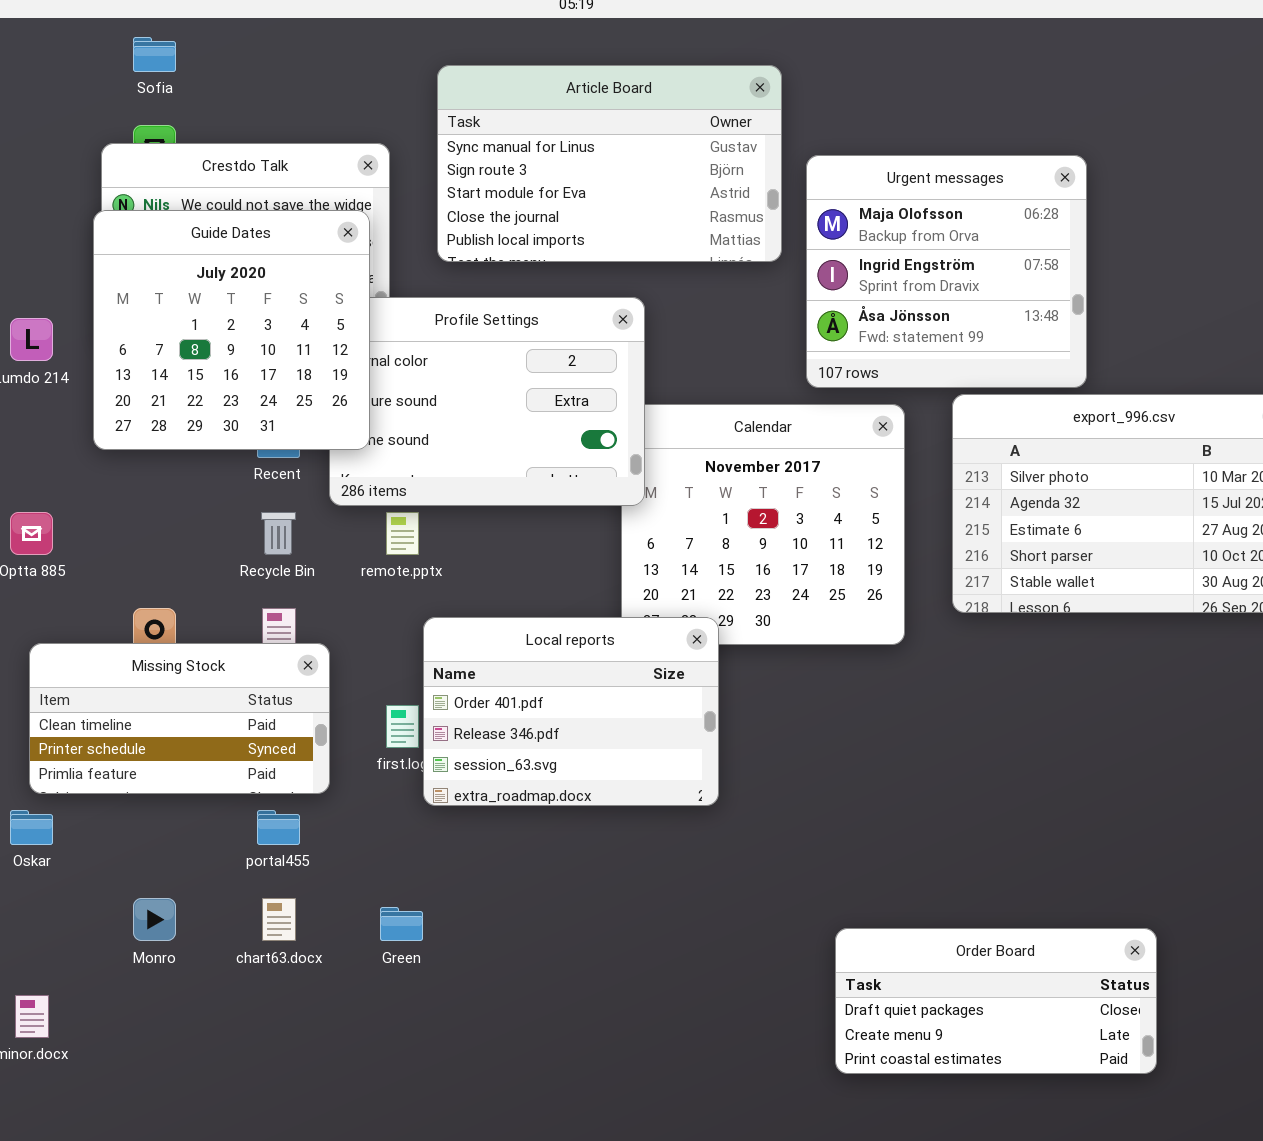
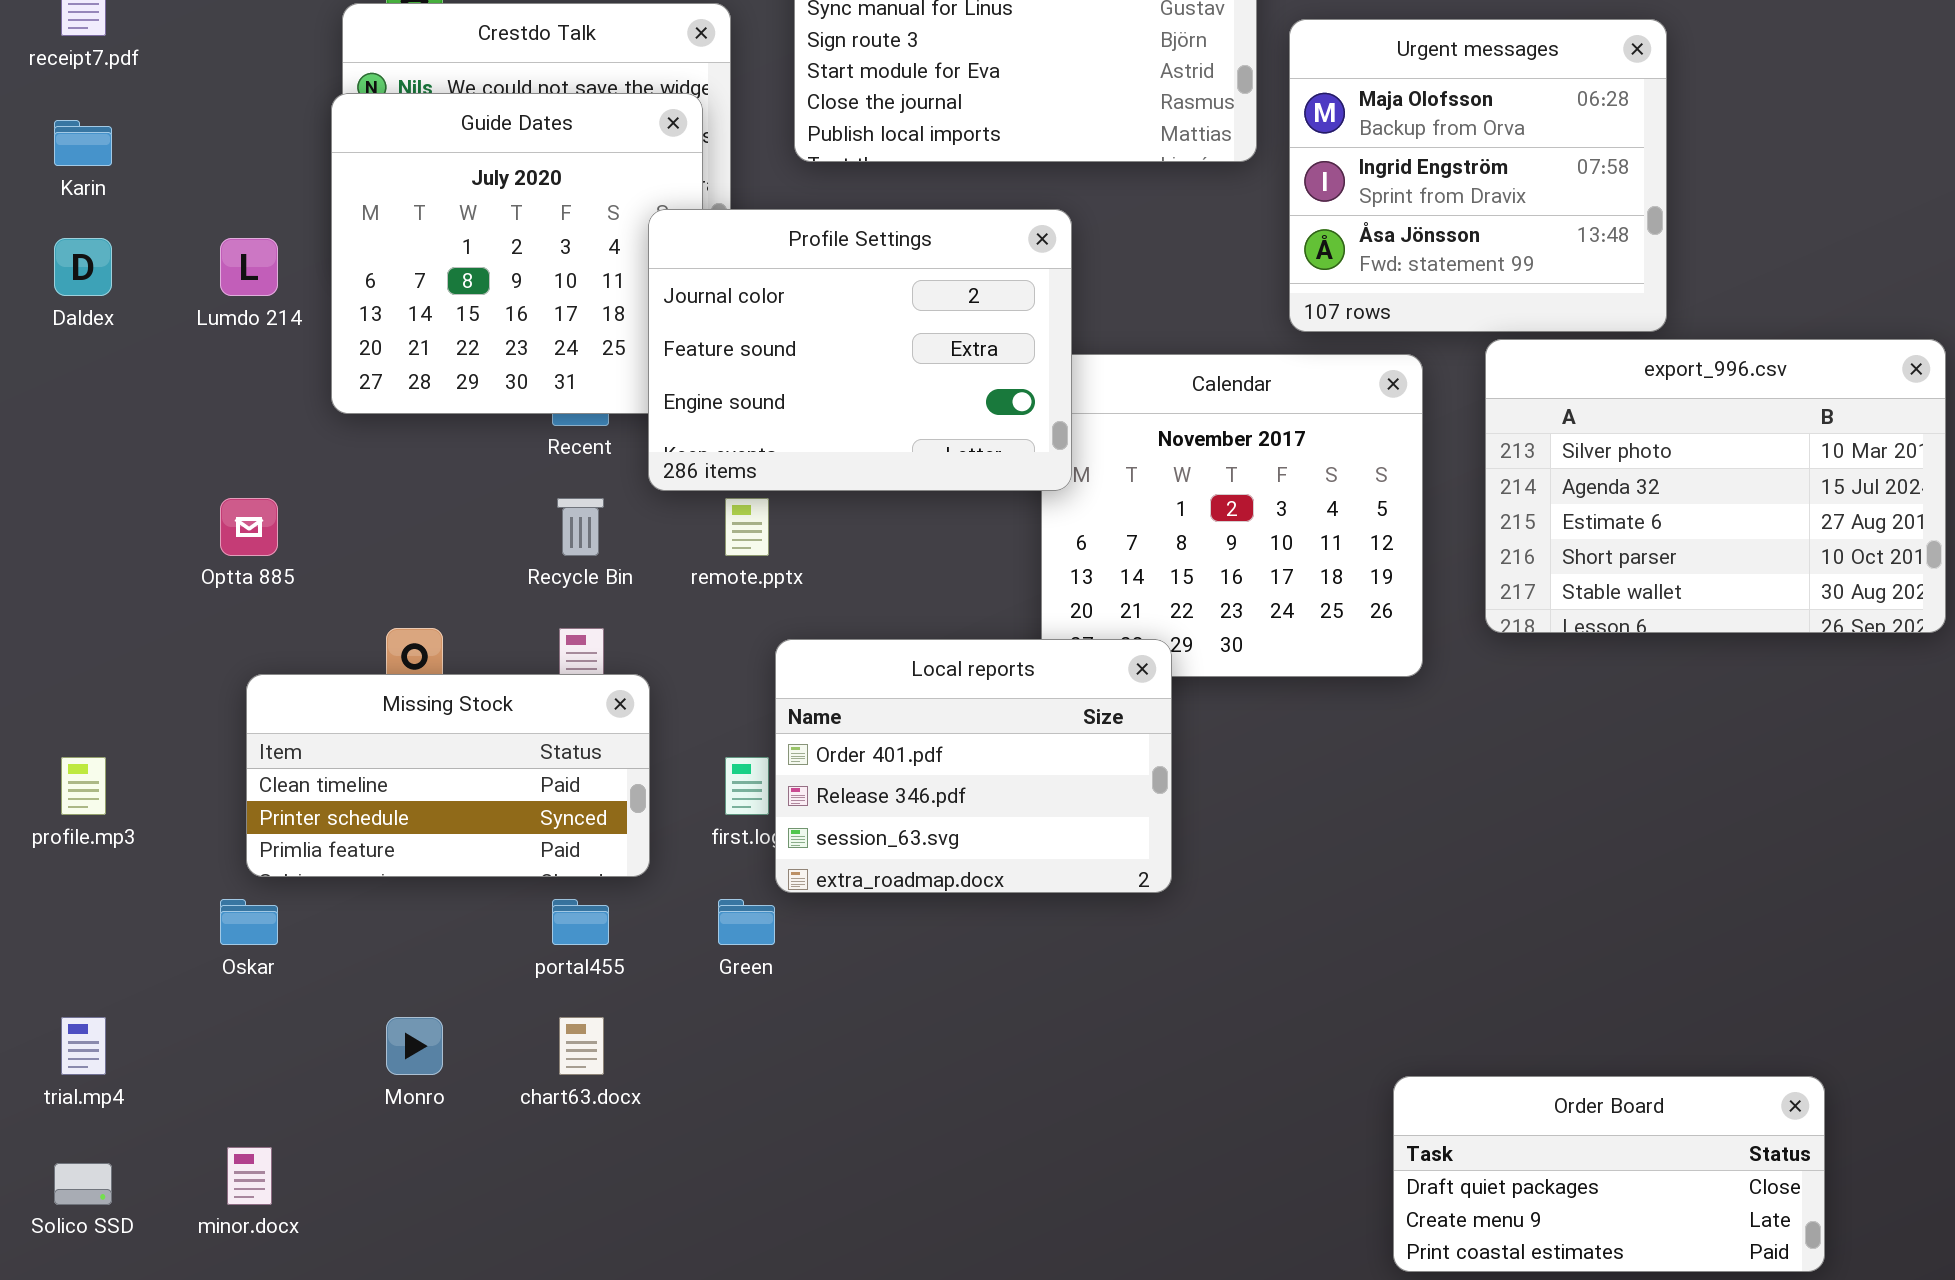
Profile Settings: [329,297,645,506] -> [648,209,1072,491], raised
Green: [380,907,423,941] -> [718,899,775,945], moved
Order Board: [835,928,1157,1074] -> [1393,1076,1825,1272], moved

